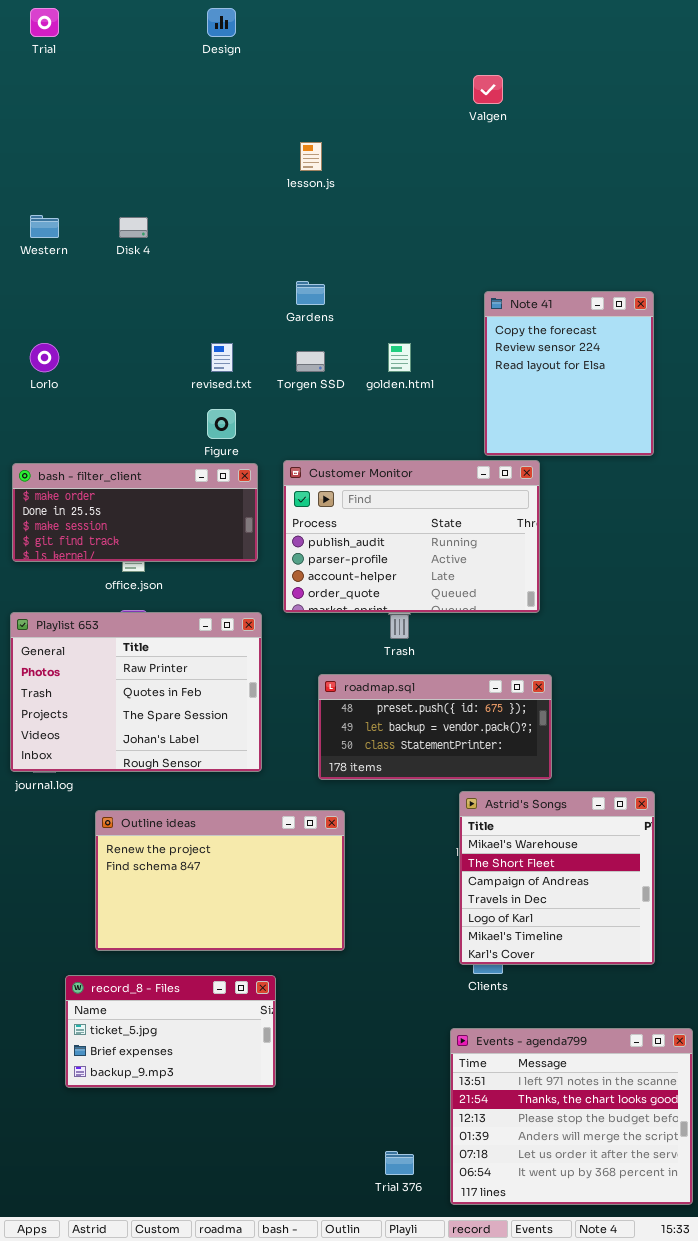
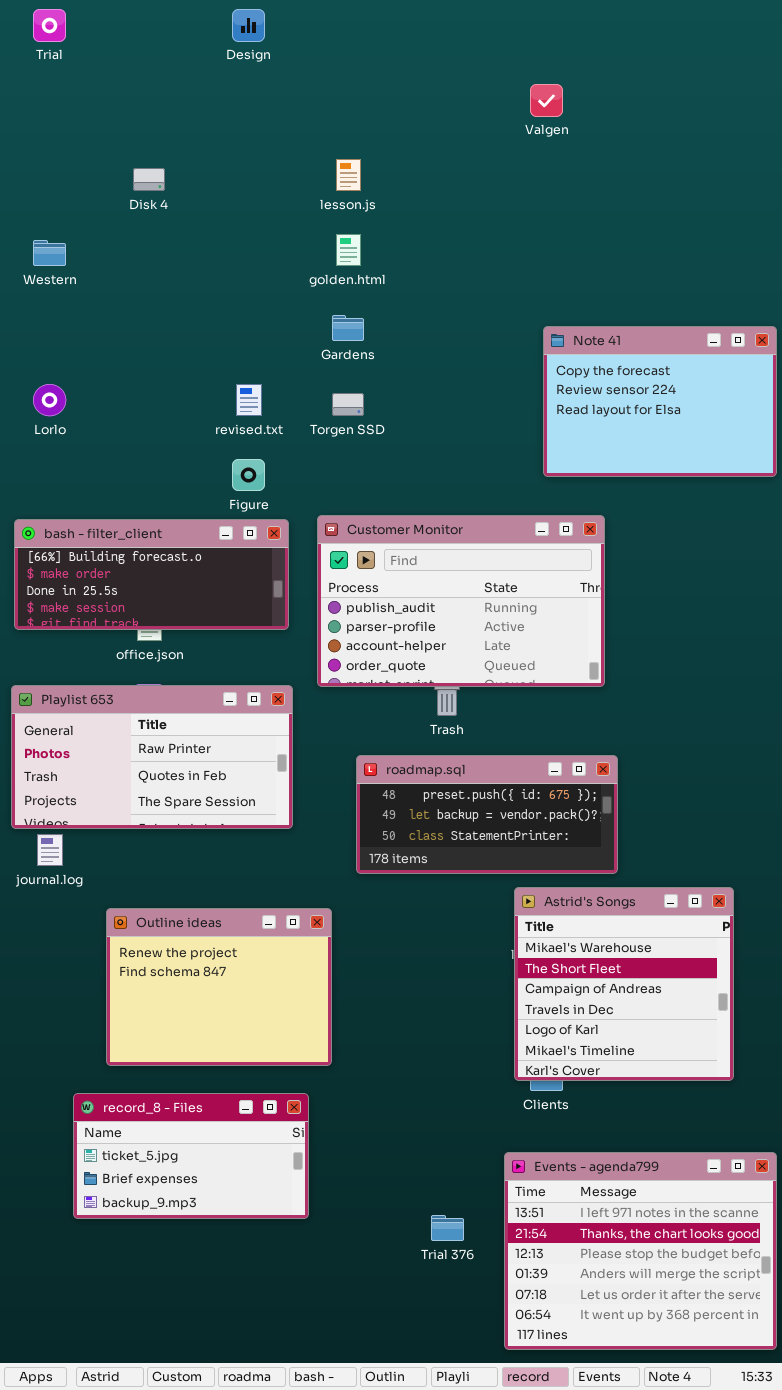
Disk 4: [119,217,148,238] -> [133,168,165,191], moved
Note 41: [484,291,654,456] -> [543,326,777,477], resized
golden.html: [388,343,411,372] -> [336,234,361,266], moved
bash - filter_client: [12,463,258,562] -> [14,519,289,630], scrolled up 1 row
Playlist 653: [10,612,262,772] -> [11,685,293,829], resized
Outline ideas: [95,810,345,951] -> [106,908,332,1066], resized
Trial 376: [385,1151,414,1175] -> [431,1215,464,1241], moved

